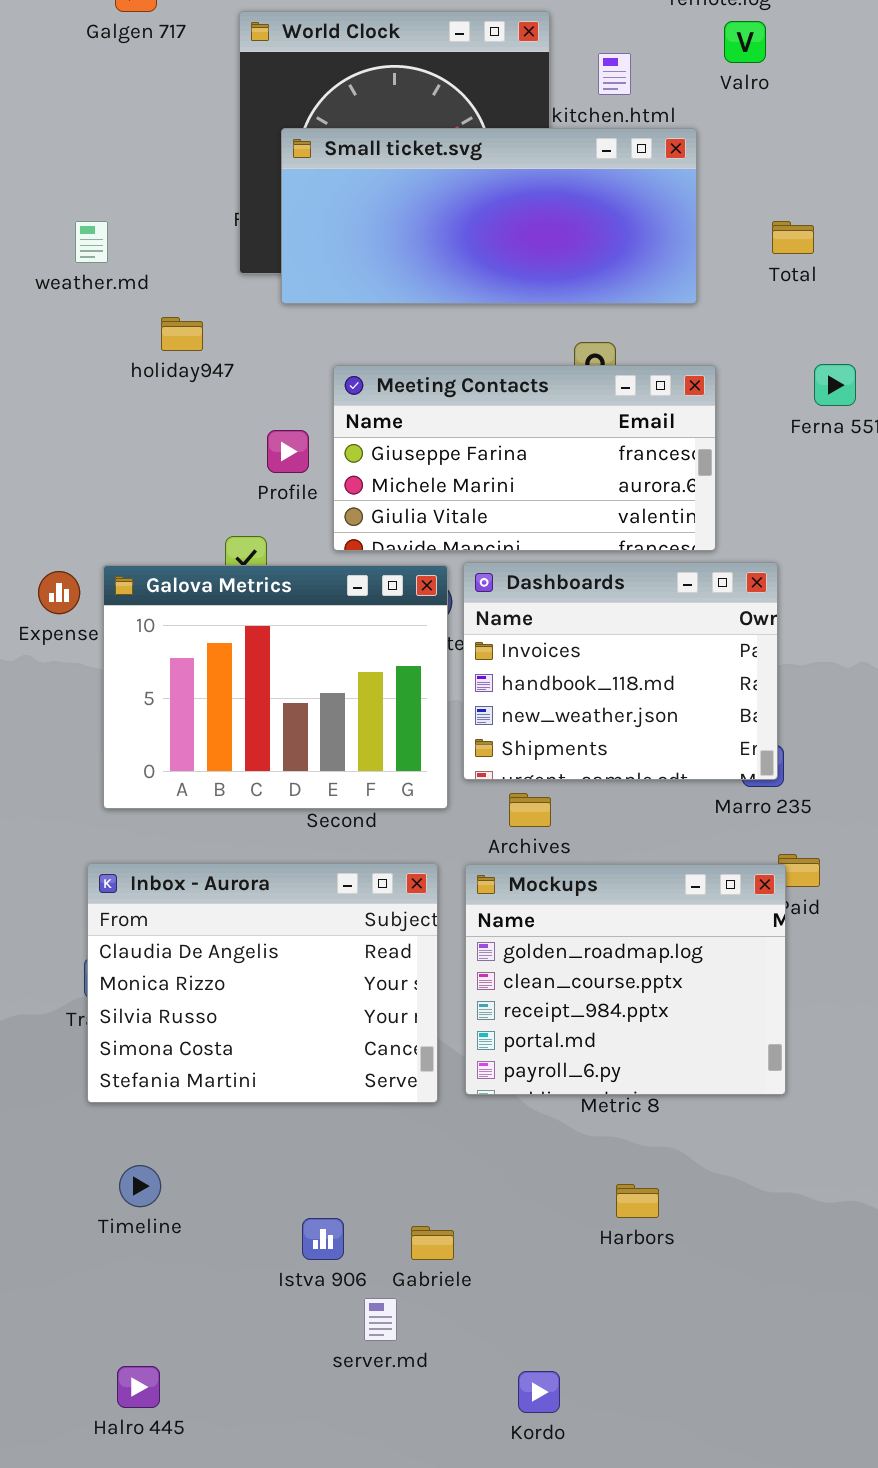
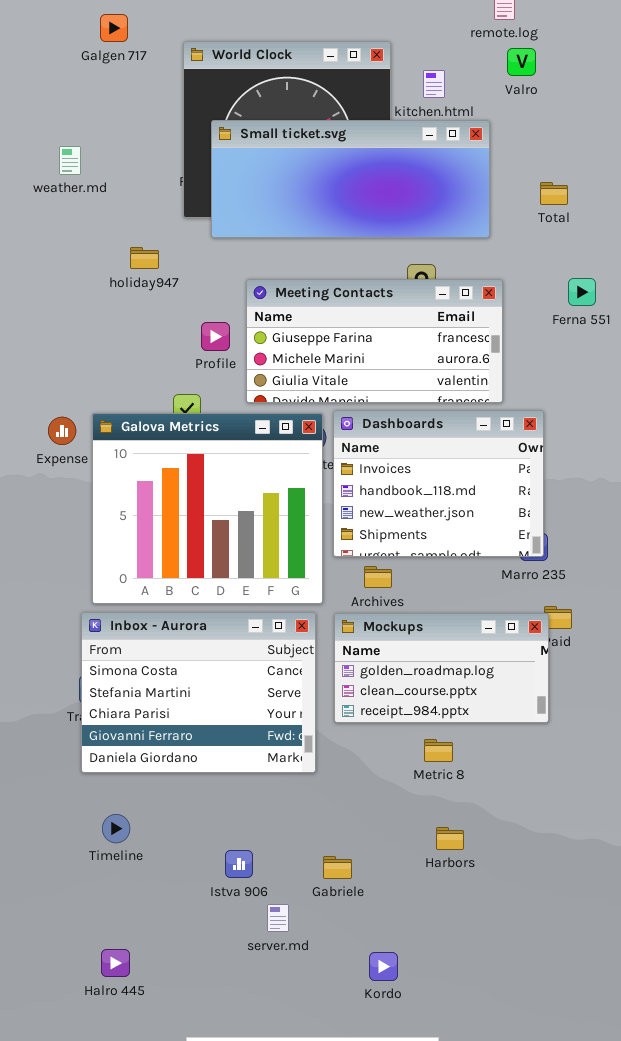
weather.md: [75,221,108,263] -> [59,146,81,175], moved
Galova Metrics: [103,565,448,809] -> [92,413,323,604], resized
Inbox - Aurora: [87,863,438,1103] -> [81,612,316,773], scrolled down 3 rows
Mockups: [465,864,786,1095] -> [334,613,549,723], resized
Gabriele: [411,1226,454,1260] -> [323,856,352,879], moved

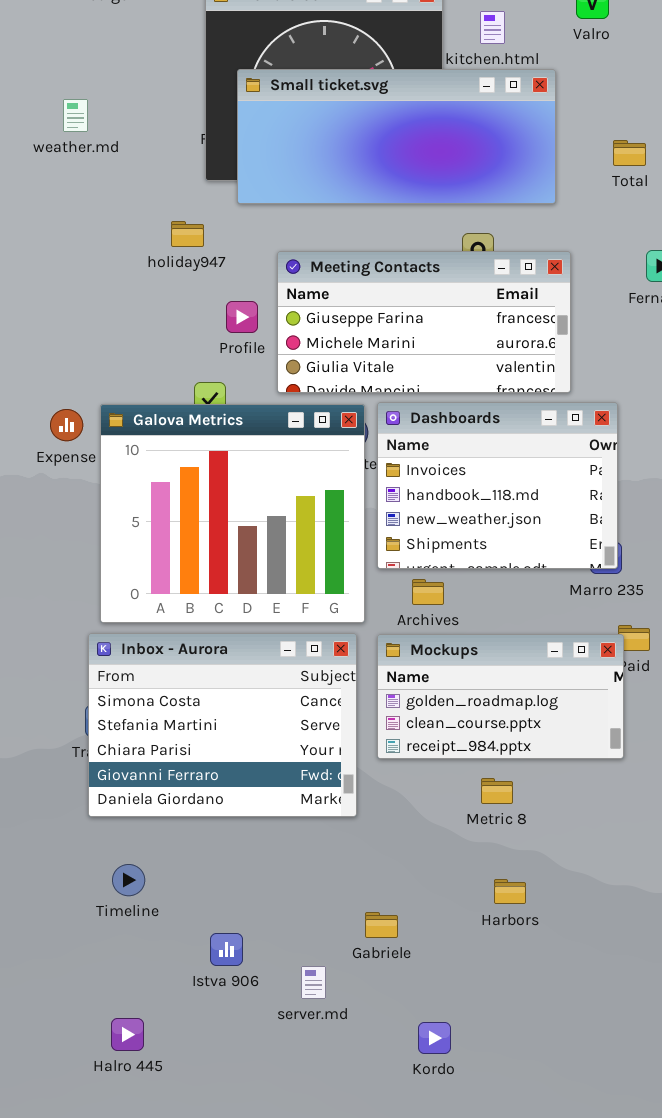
holiday947: [130,247,159,269] -> [171,221,204,247], moved
Istva 906: [225,850,253,878] -> [210,933,243,966], moved

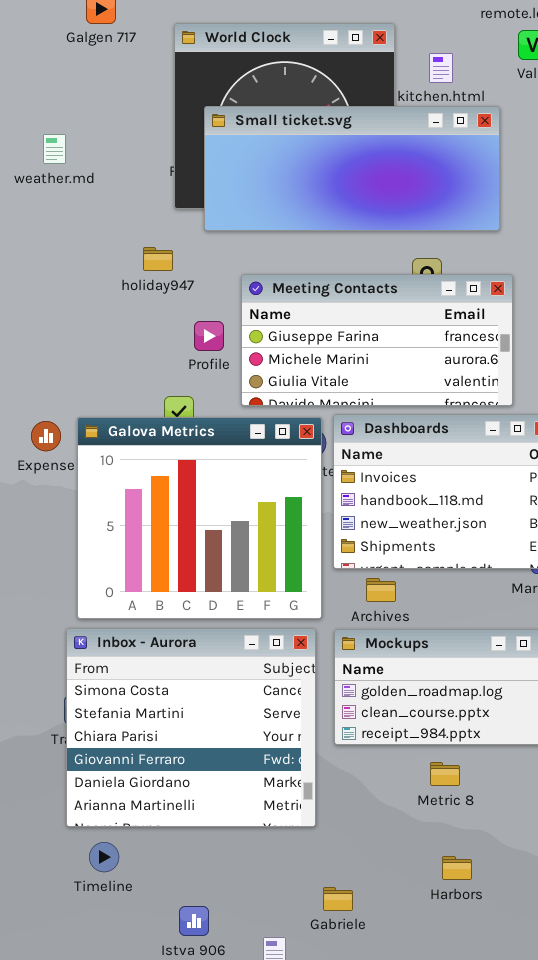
Inbox - Aurora: [88,633,357,817] -> [66,628,316,827], resized

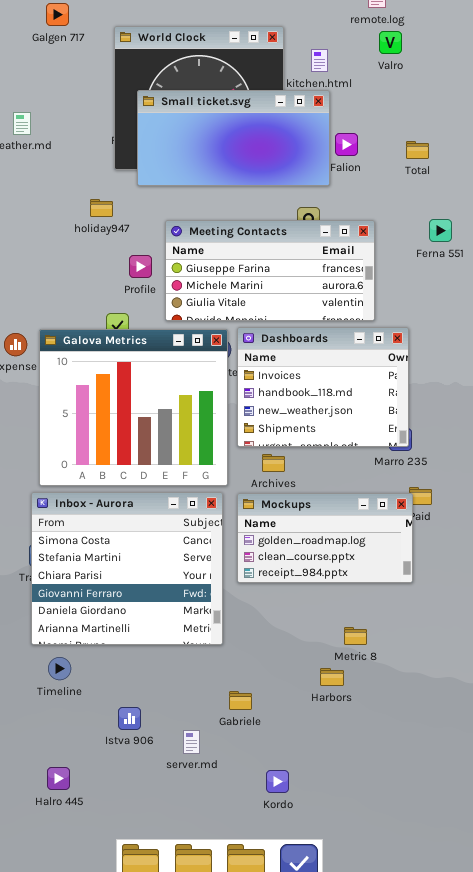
Small ticket.svg: [204,106,500,231] -> [137,90,330,186], resized
Metric 8: [430,762,460,786] -> [344,627,367,645], moved

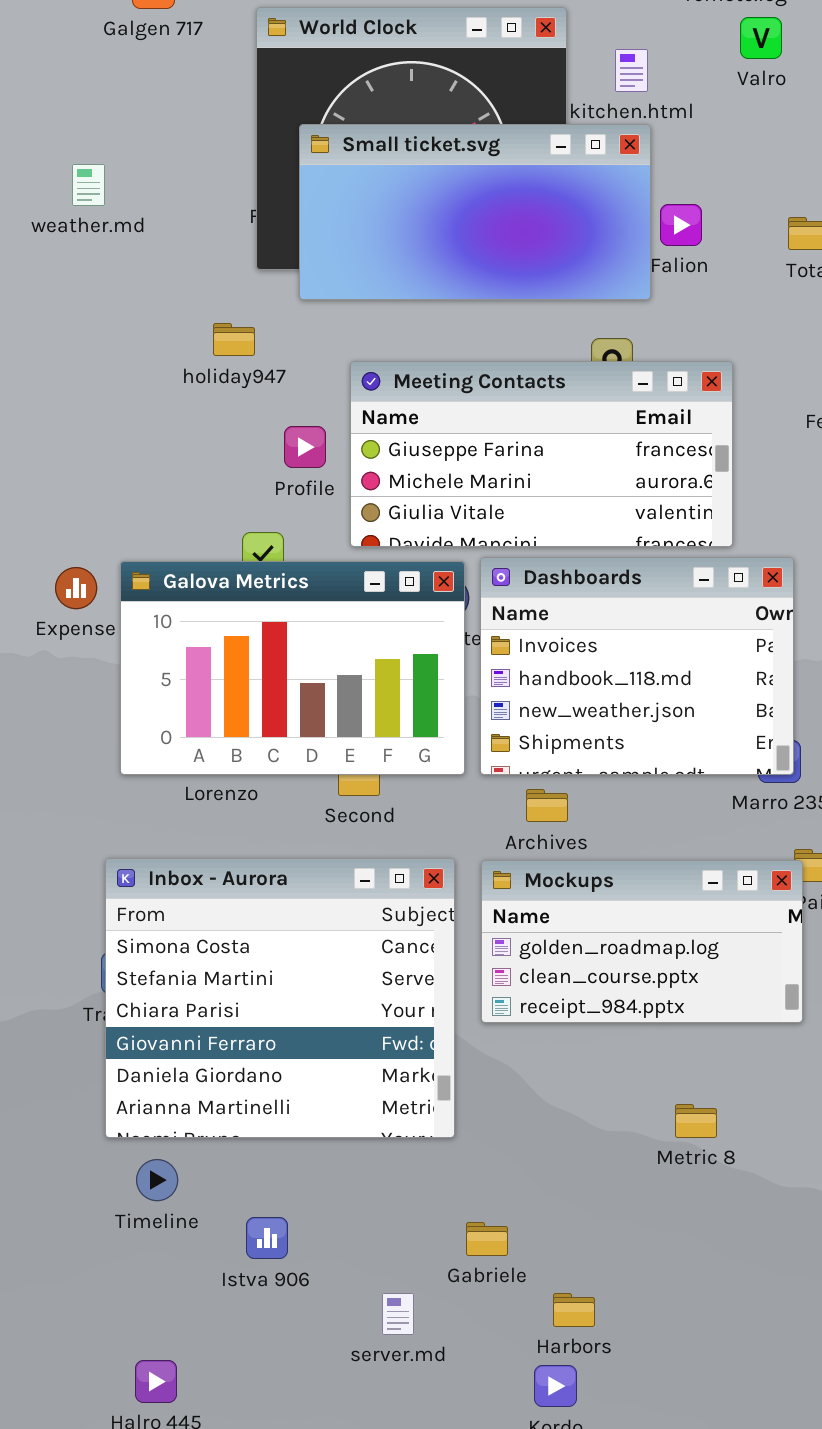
Galova Metrics: [39,329,228,486] -> [120,561,465,775], resized
Harbors: [320,668,344,686] -> [553,1293,595,1327], moved
Istva 906: [118,707,141,730] -> [246,1217,288,1259], moved

